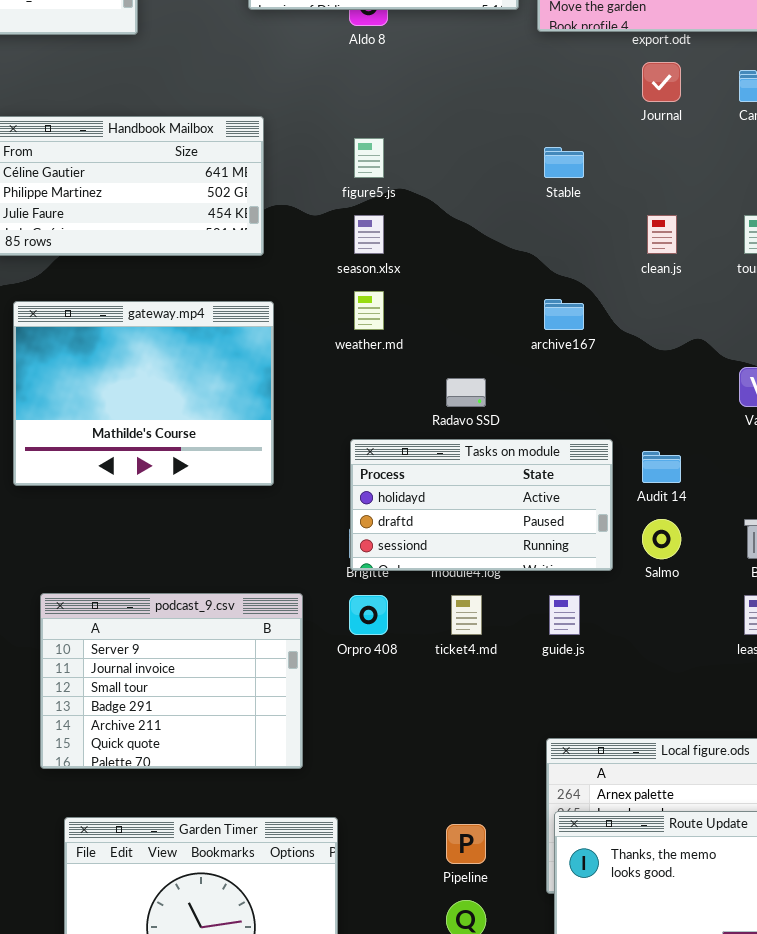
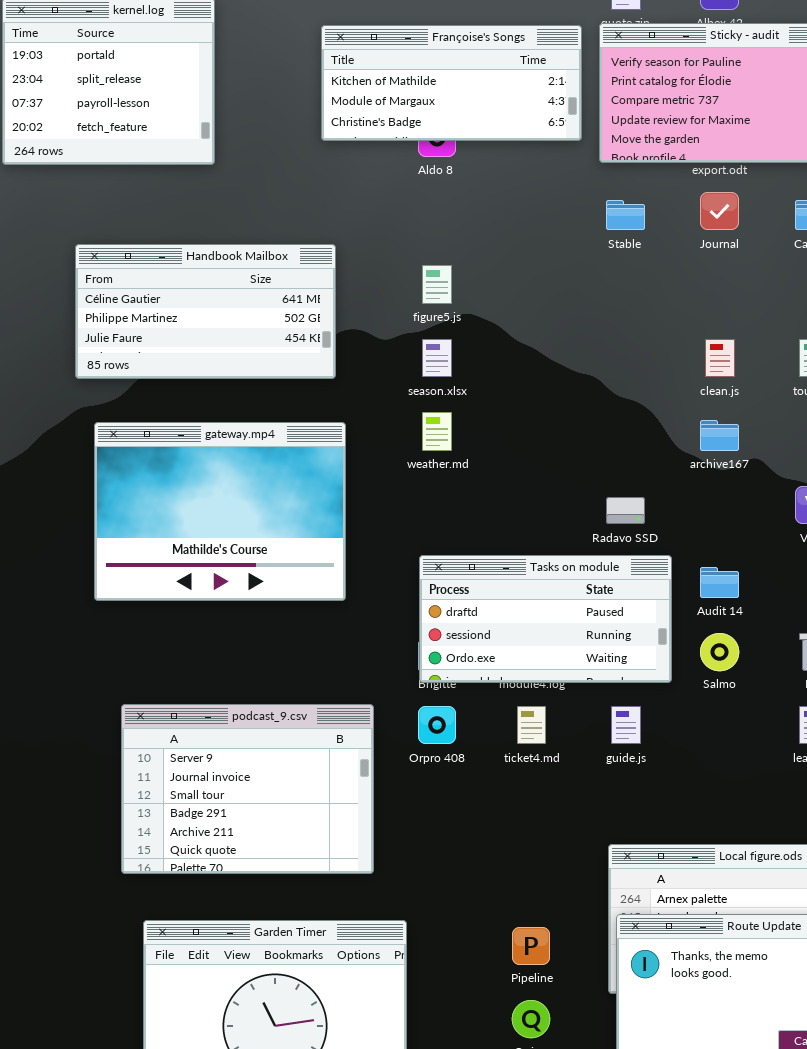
Stable: [544,147,584,178] -> [606,200,645,230], moved
archive167: [544,299,584,330] -> [700,420,739,451], moved
Radavo SSD: [446,378,486,407] -> [606,497,645,524], moved
Tasks on module: [350,439,613,571] -> [419,555,672,683], scrolled down 1 row

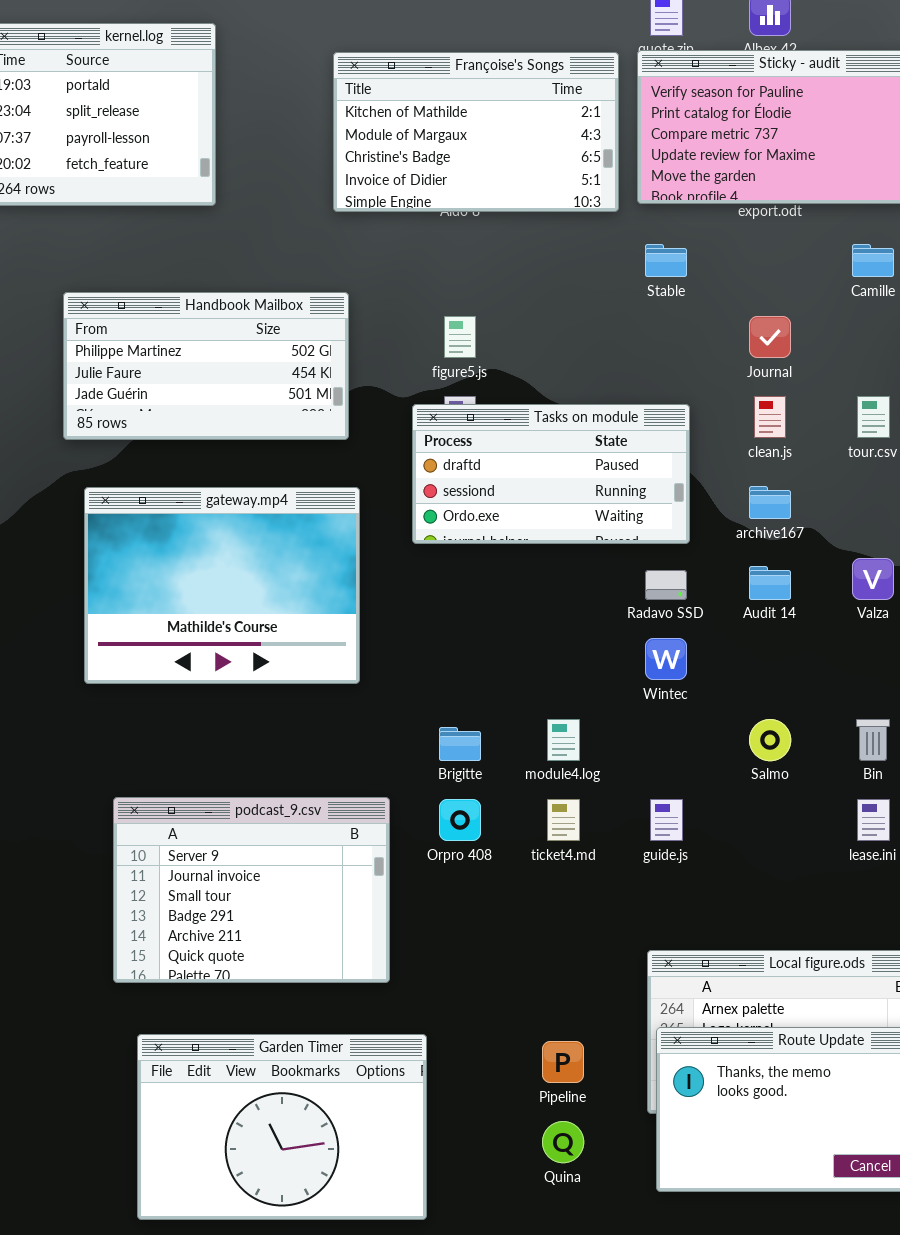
Françoise's Songs: [321,25,582,141] -> [333,52,619,212], resized
Journal: [700,192,739,230] -> [749,316,791,358], moved
Handbook Mailbox: [75,244,336,379] -> [63,292,349,440], scrolled down 1 row
Tasks on module: [419,555,672,683] -> [412,404,690,544], moved
Audit 14: [700,567,739,598] -> [749,566,791,600], moved

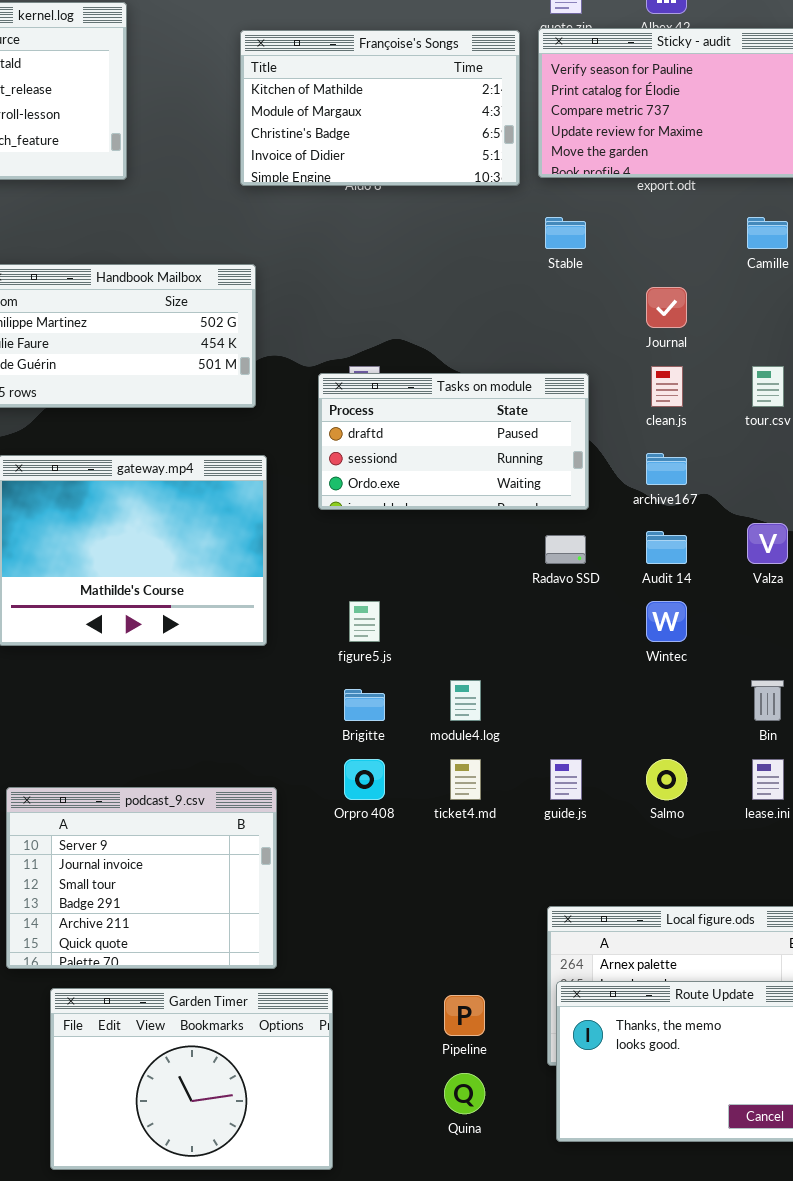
figure5.js: [444,316,476,358] -> [349,601,380,642], moved
Wintec: [645,638,687,680] -> [646,601,687,642], moved
Salmo: [749,719,791,761] -> [646,759,687,800], moved
podcast_9.csv: [113,797,390,983] -> [6,787,277,969], moved

